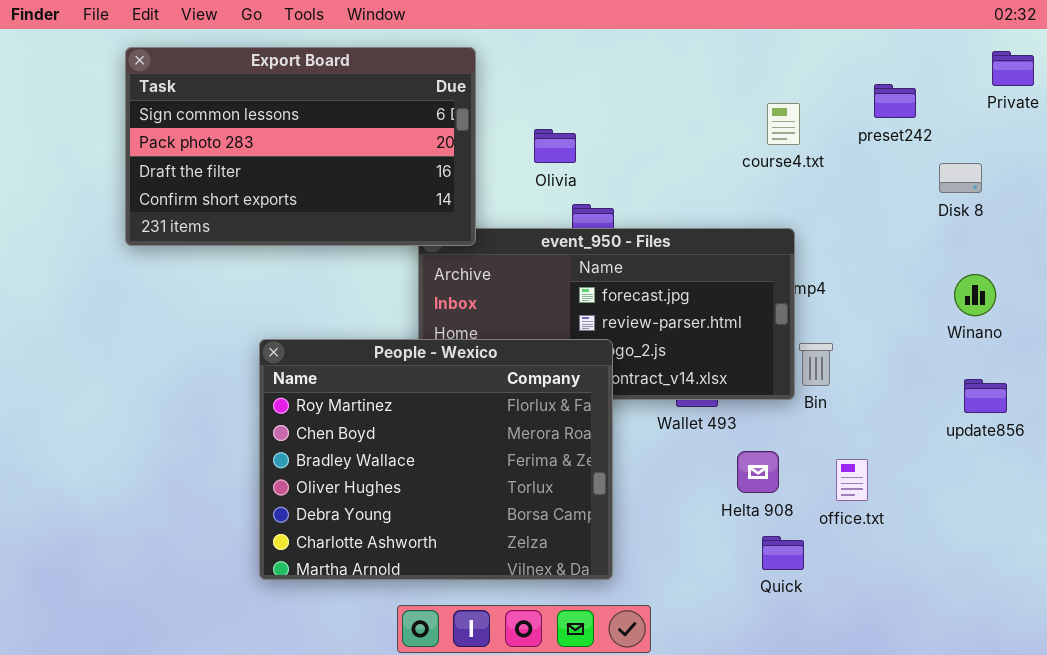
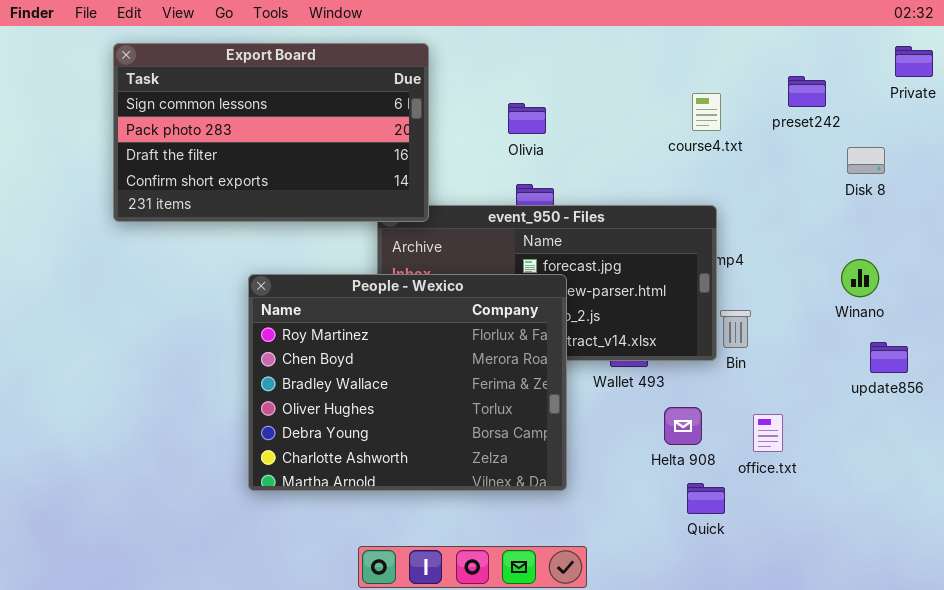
Olivia: [534,129,576,163] -> [508,103,546,134], moved
Winano: [954,274,996,316] -> [841,259,879,297], moved
People - Wexico: [259,339,613,580] -> [248,274,567,491], moved

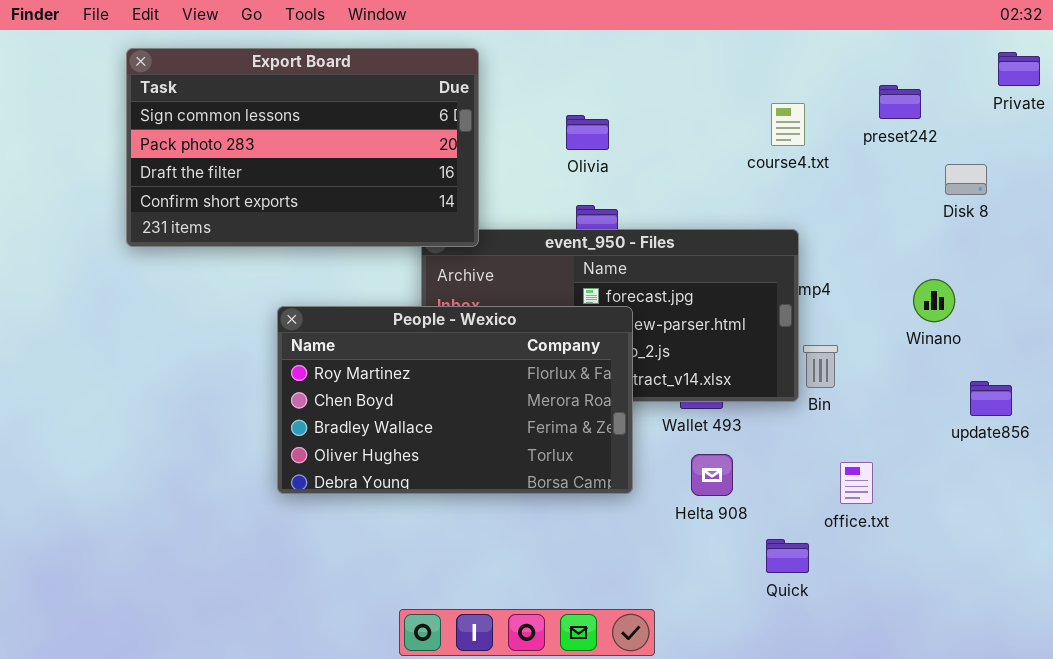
Winano: [841,259,879,297] -> [913,279,955,322], moved
People - Wexico: [248,274,567,491] -> [277,306,633,494], resized
Helta 908: [664,407,702,445] -> [691,454,733,496], moved

